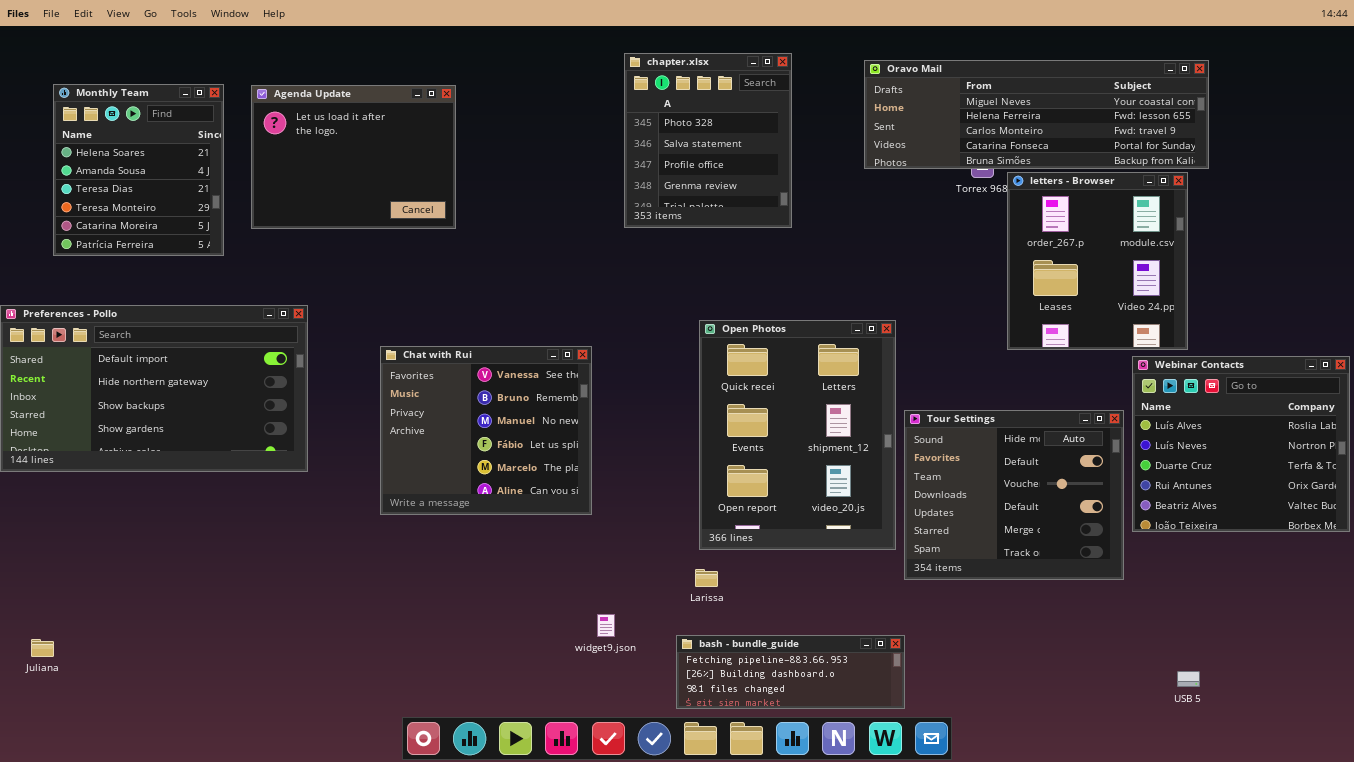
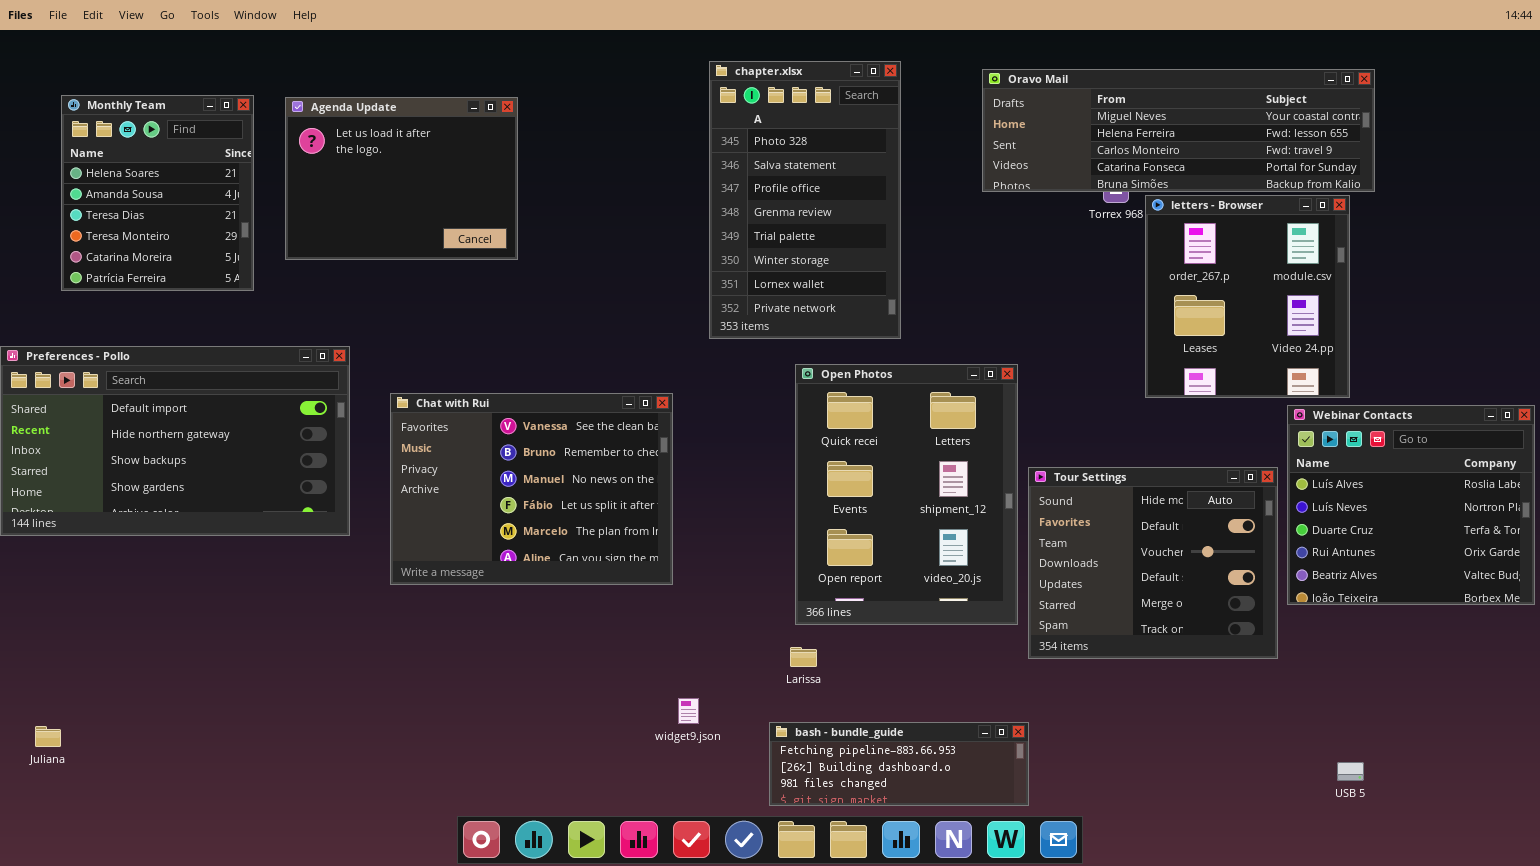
chapter.xlsx: [624,53,792,228] -> [709,61,901,339], resized
Chat with Rui: [380,346,592,515] -> [390,393,673,585], resized

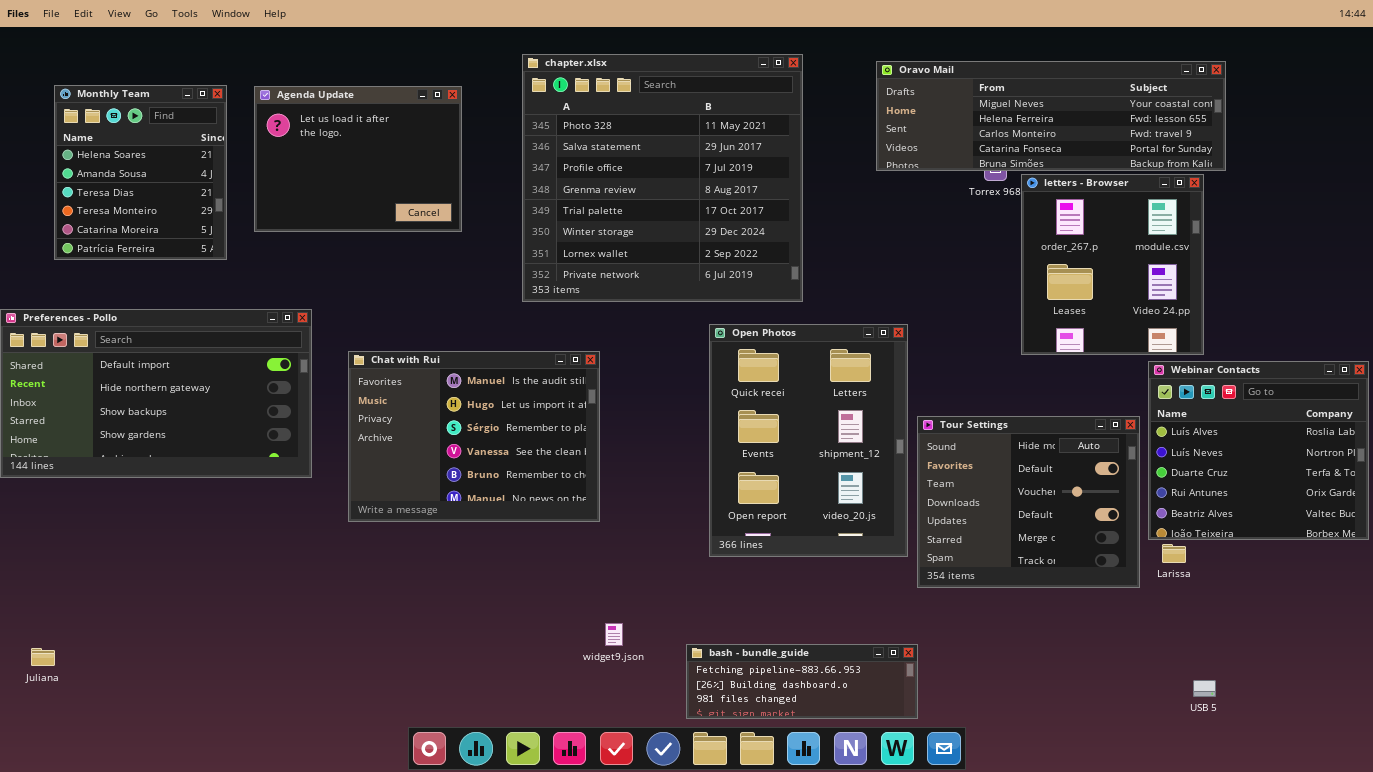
chapter.xlsx: [709,61,901,339] -> [522,54,803,302], resized
Chat with Rui: [390,393,673,585] -> [348,351,600,522], scrolled up 3 rows
Larissa: [790,647,817,667] -> [1162,544,1186,563], moved

